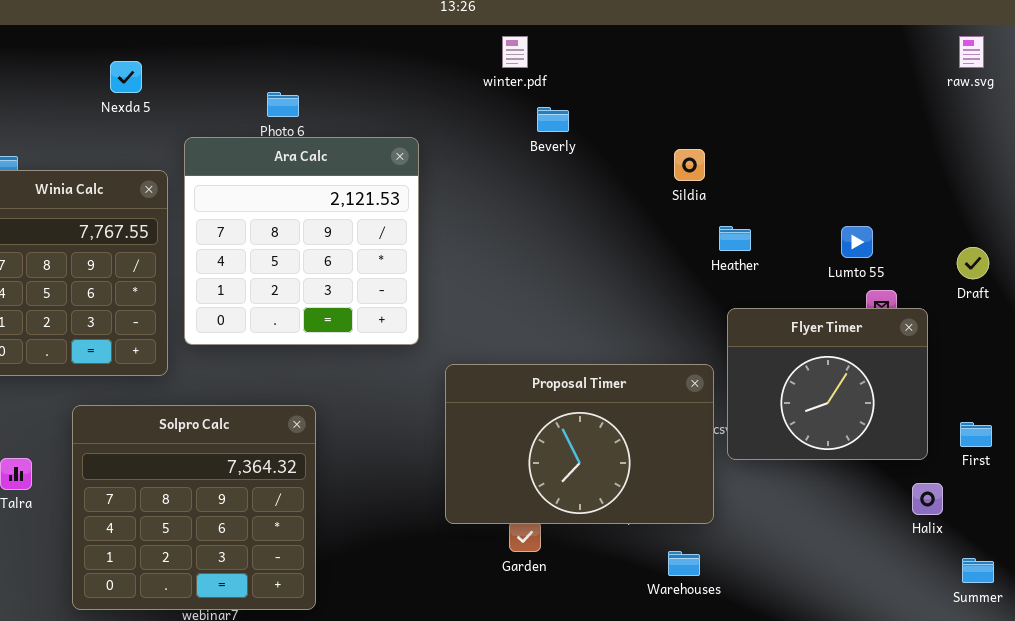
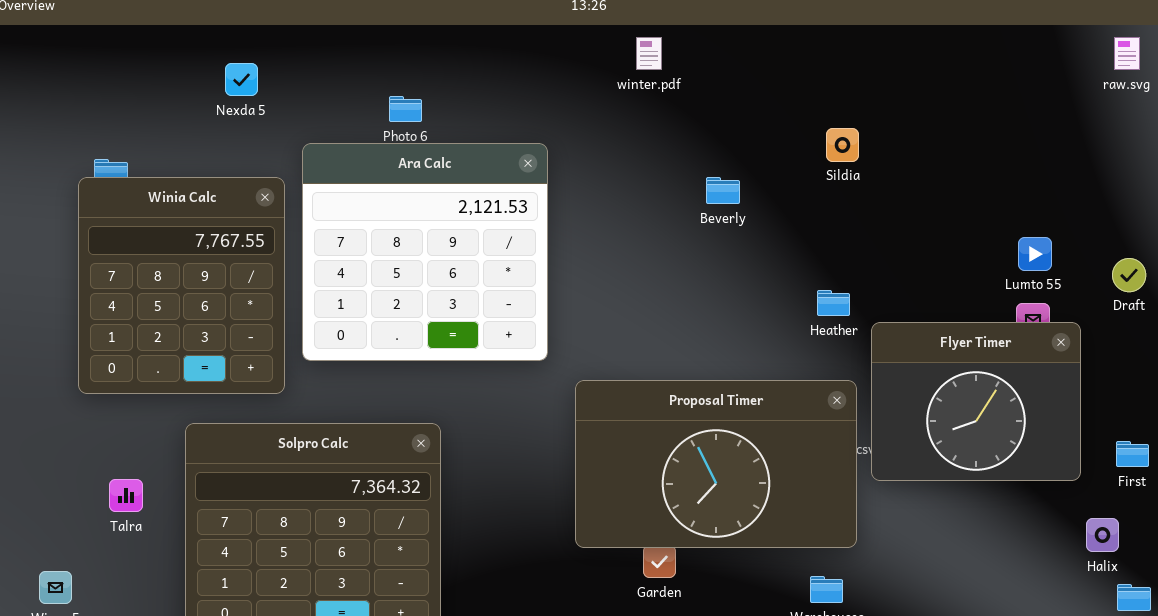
Beverly: [537,107,569,132] -> [706,177,740,204], moved
Sildia: [674,149,705,181] -> [826,128,859,162], moved
Heather: [719,226,751,251] -> [817,290,850,316], moved
Lumto 55: [841,226,873,258] -> [1018,237,1052,271], moved
Halix: [912,483,943,515] -> [1086,518,1119,552], moved

